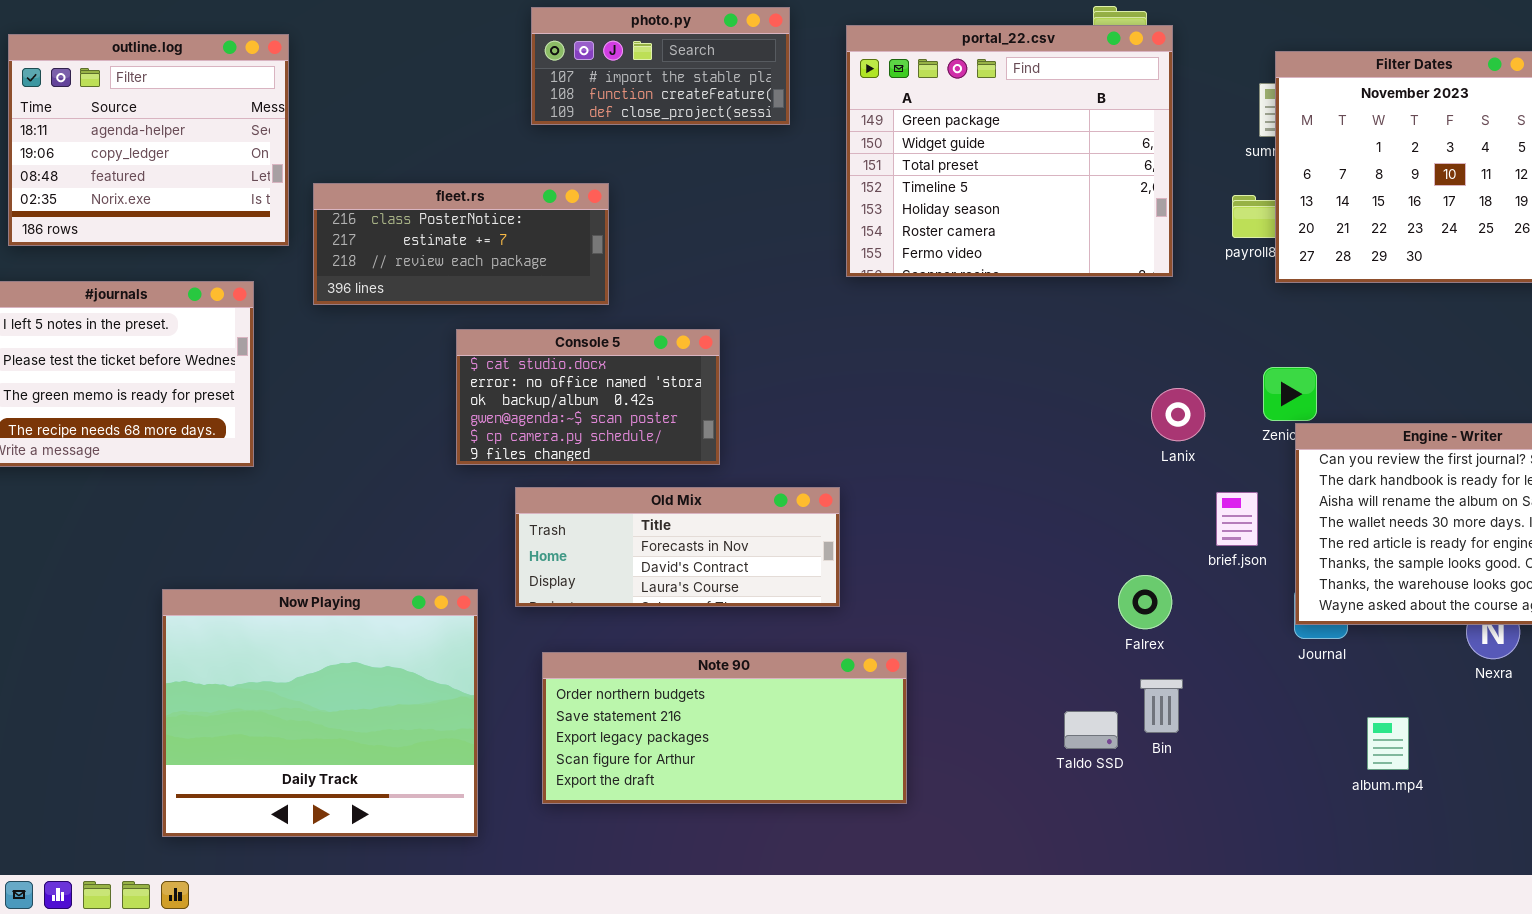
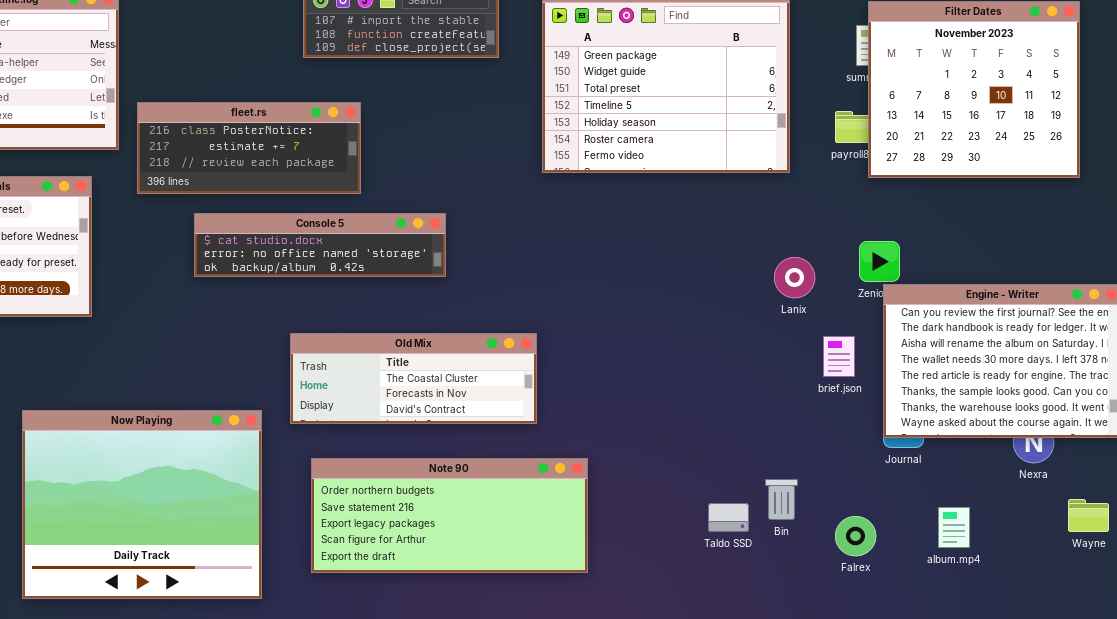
Console 5: [456,329,720,465] -> [194,213,446,277], resized
Old Mix: [515,487,840,607] -> [290,333,537,424], scrolled up 1 row
Falrex: [1118,575,1172,629] -> [835,516,876,556], moved

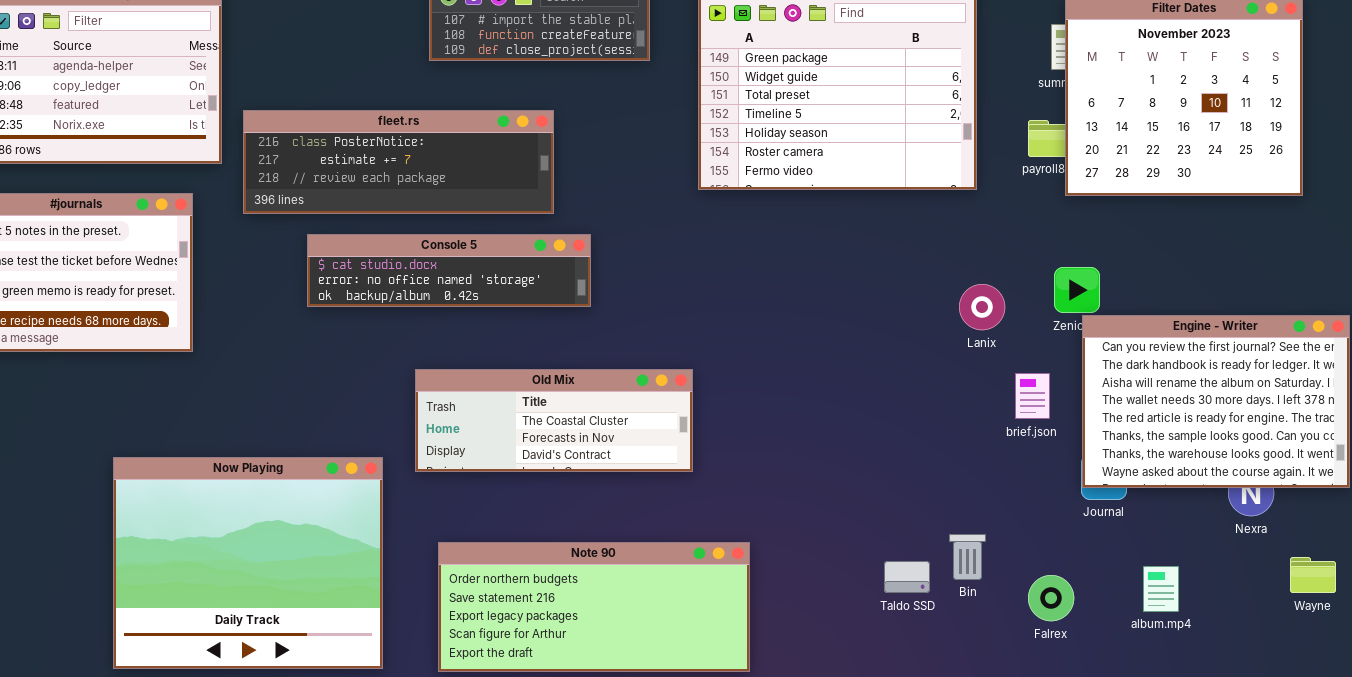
fleet.rs: [137,102,361,194] -> [243,110,554,214], resized
Note 90: [311,458,588,573] -> [438,542,750,672], moved

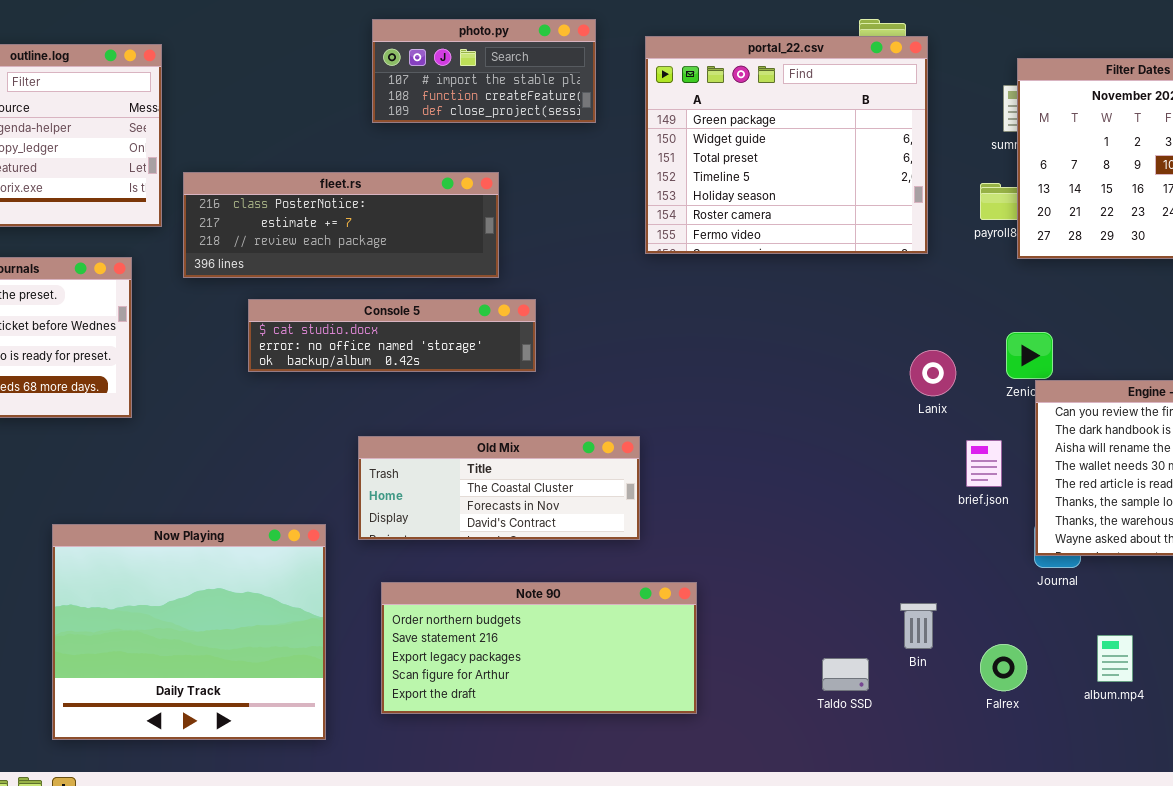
Note 90: [438,542,750,672] -> [381,582,697,714], moved
Taldo SSD: [884,561,930,593] -> [822,658,869,691], moved

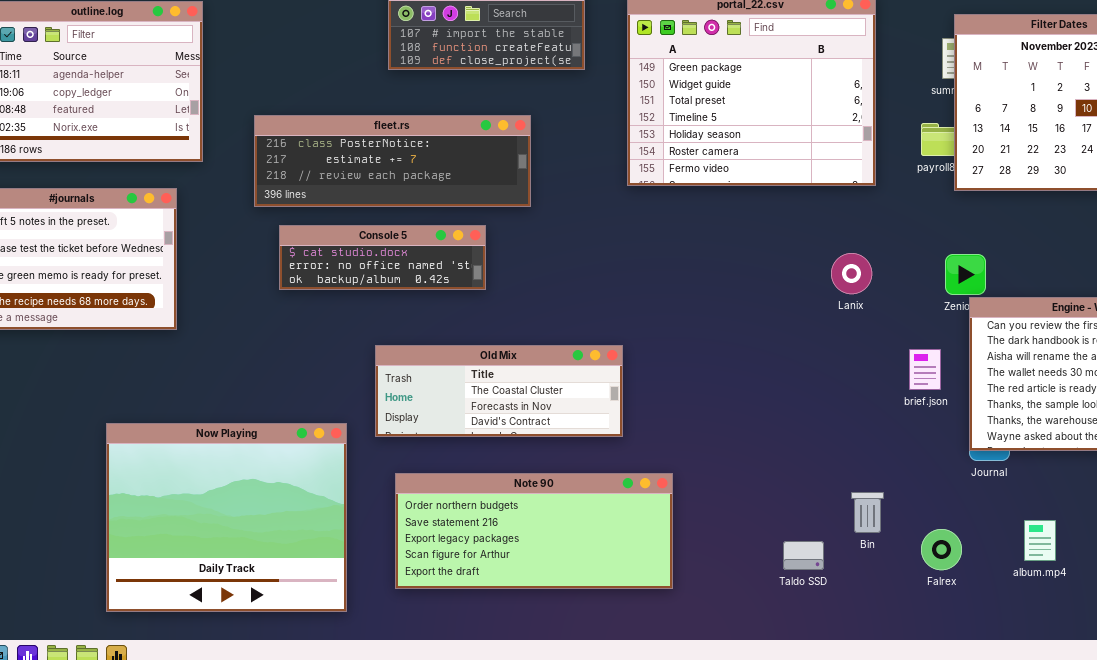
fleet.rs: [183,172,499,278] -> [254,115,531,207], moved
Console 5: [248,299,536,372] -> [279,225,486,290], resized
Lanix: [910,350,956,396] -> [831,253,872,294], moved

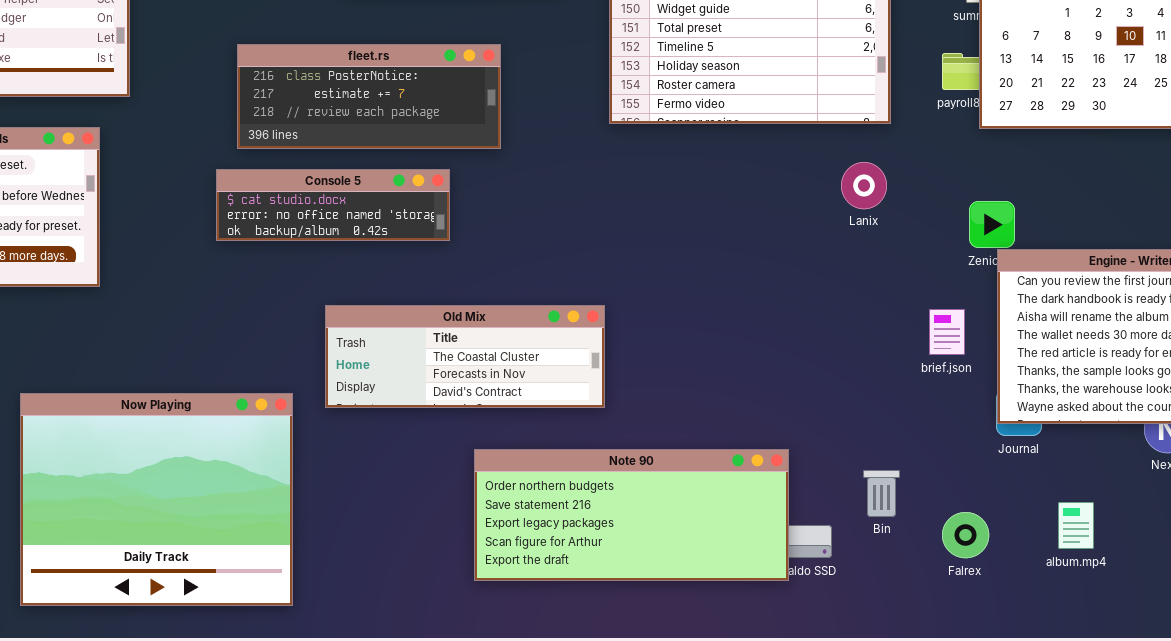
fleet.rs: [254,115,531,207] -> [237,44,501,149], resized
Lanix: [831,253,872,294] -> [841,162,887,209], moved
Note 90: [395,473,673,589] -> [474,449,789,581], moved

